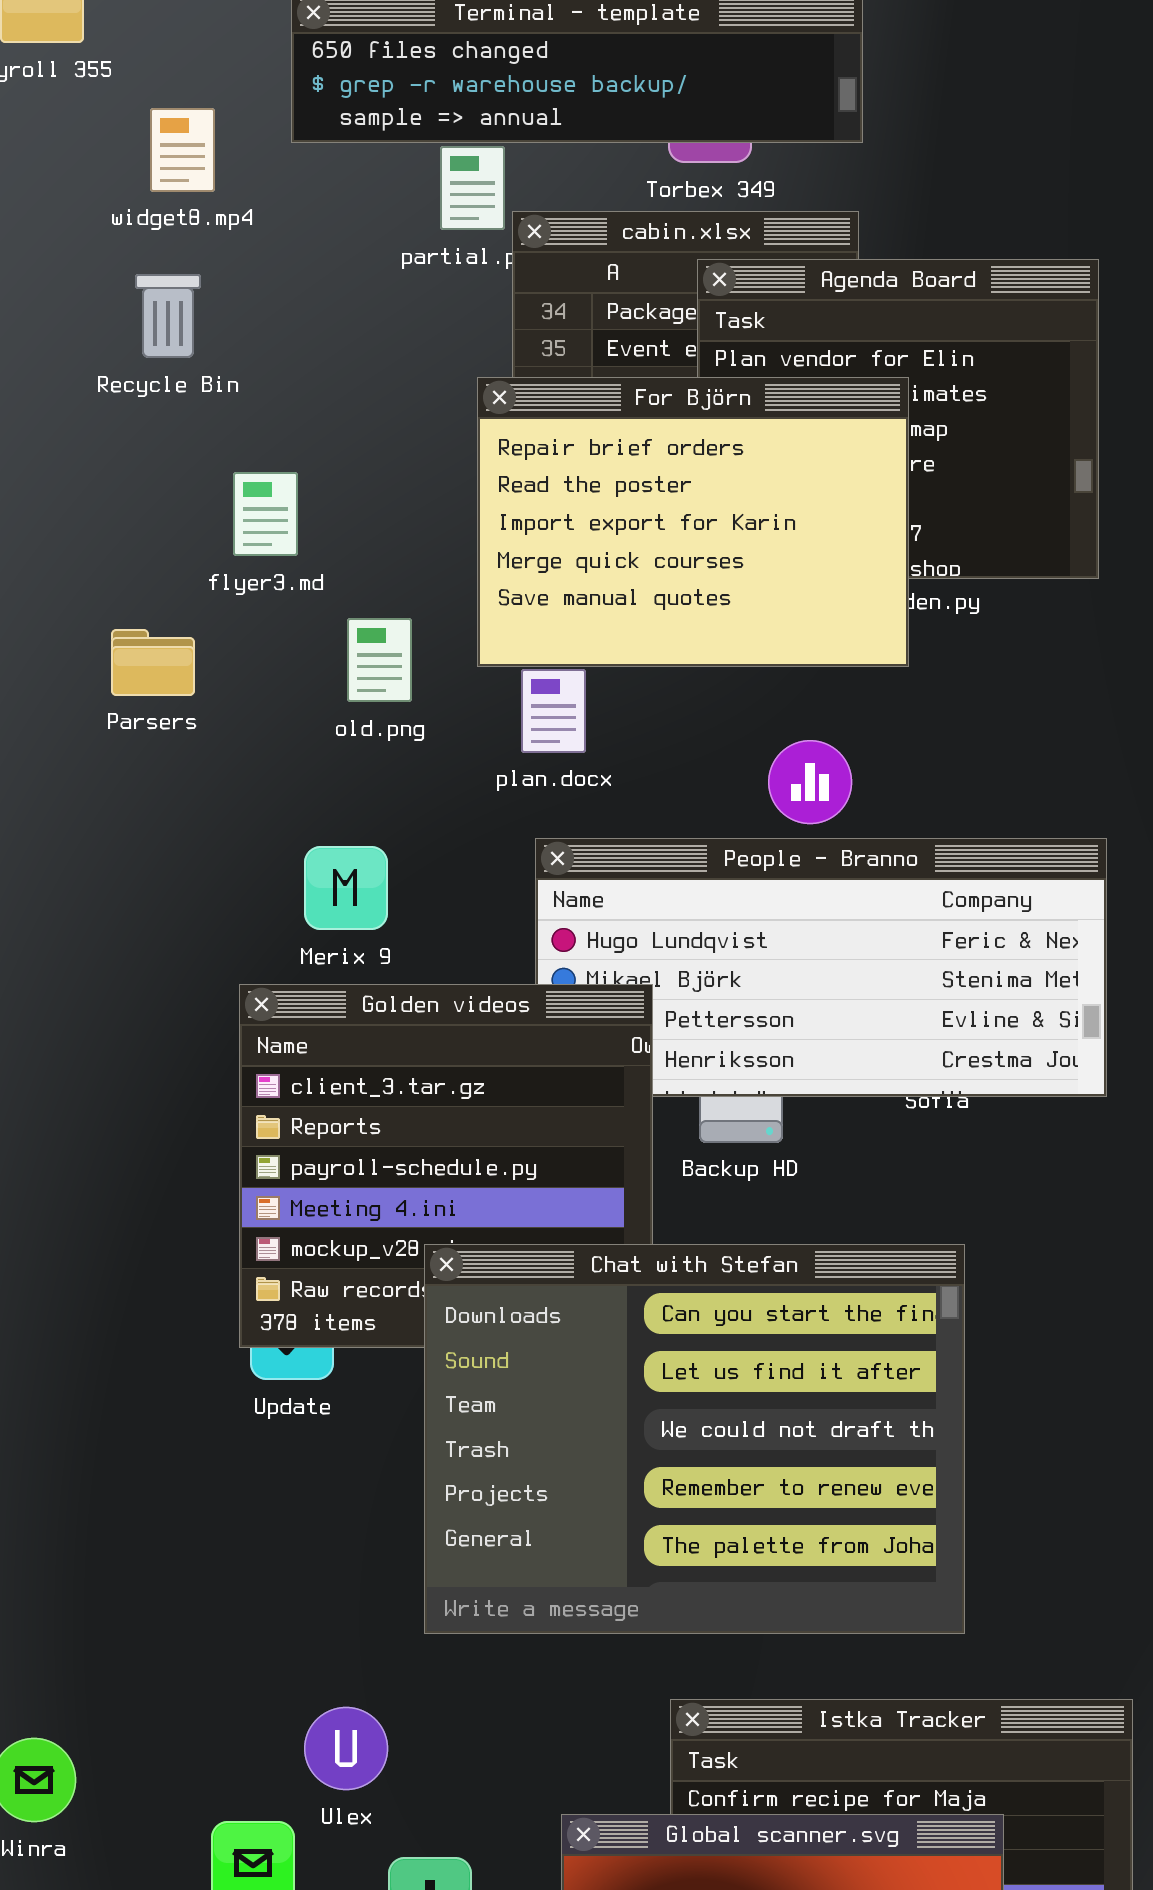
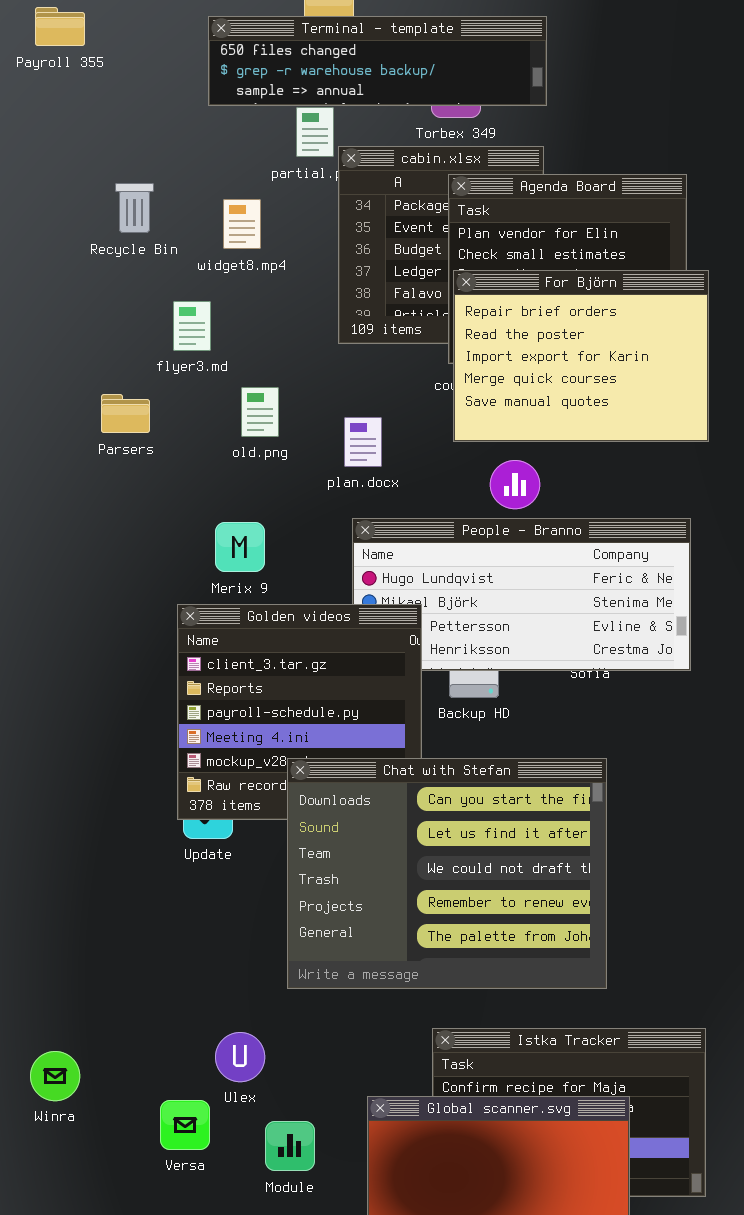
widget8.mp4: [150,108,215,192] -> [223,199,261,249], moved
For Björn: [477,377,909,667] -> [453,270,709,442], moved

